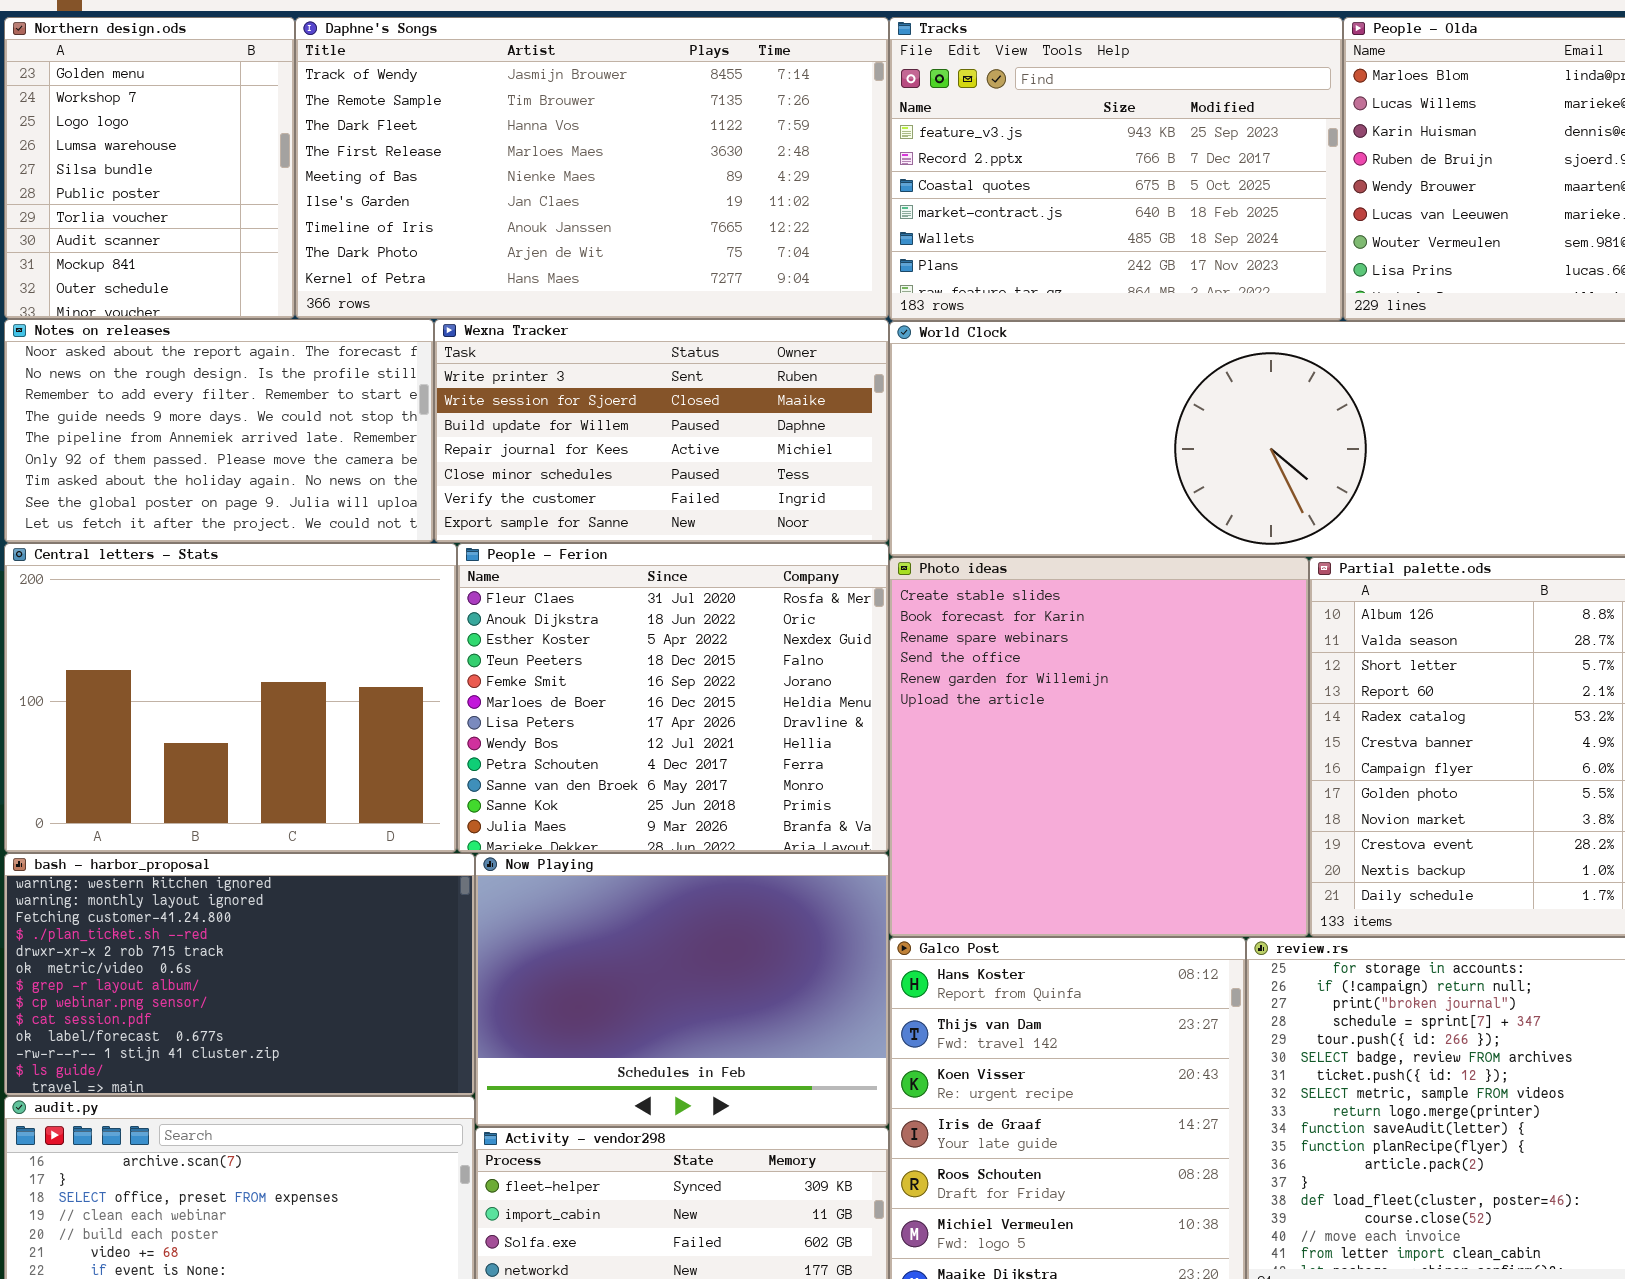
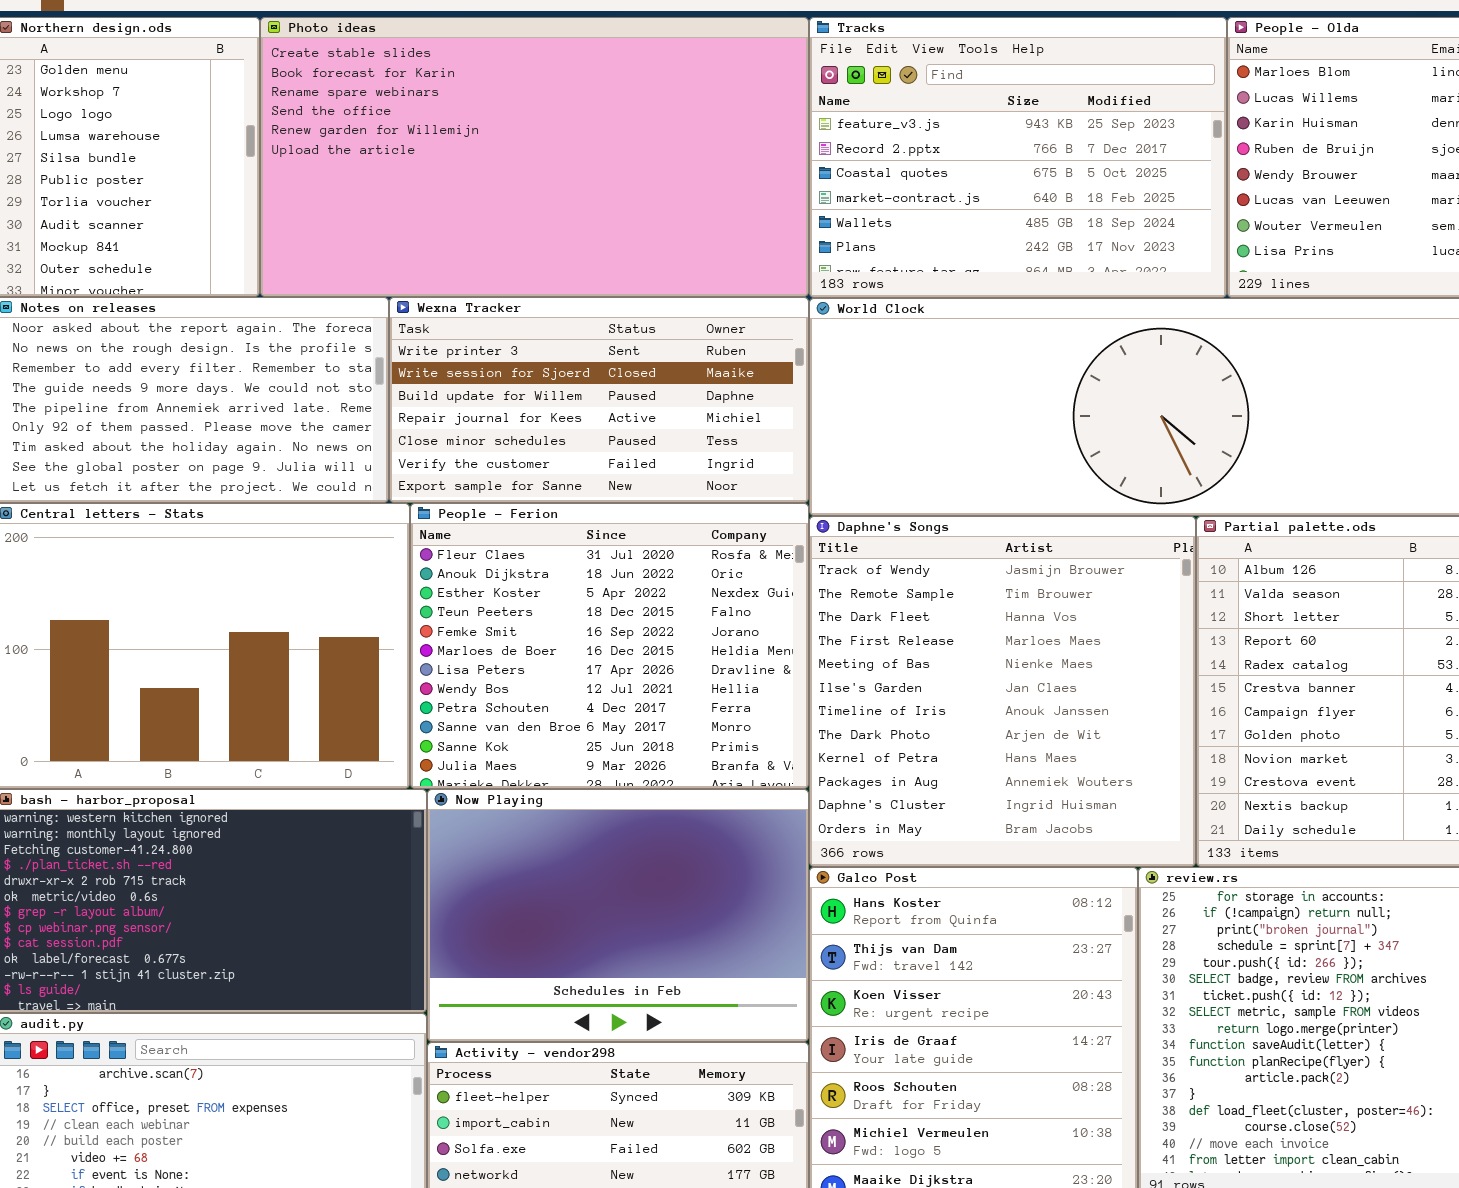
Daphne's Songs: [295,17,889,319] -> [809,516,1196,867], moved, resized
Photo ideas: [889,557,1309,937] -> [260,17,809,297], moved, resized

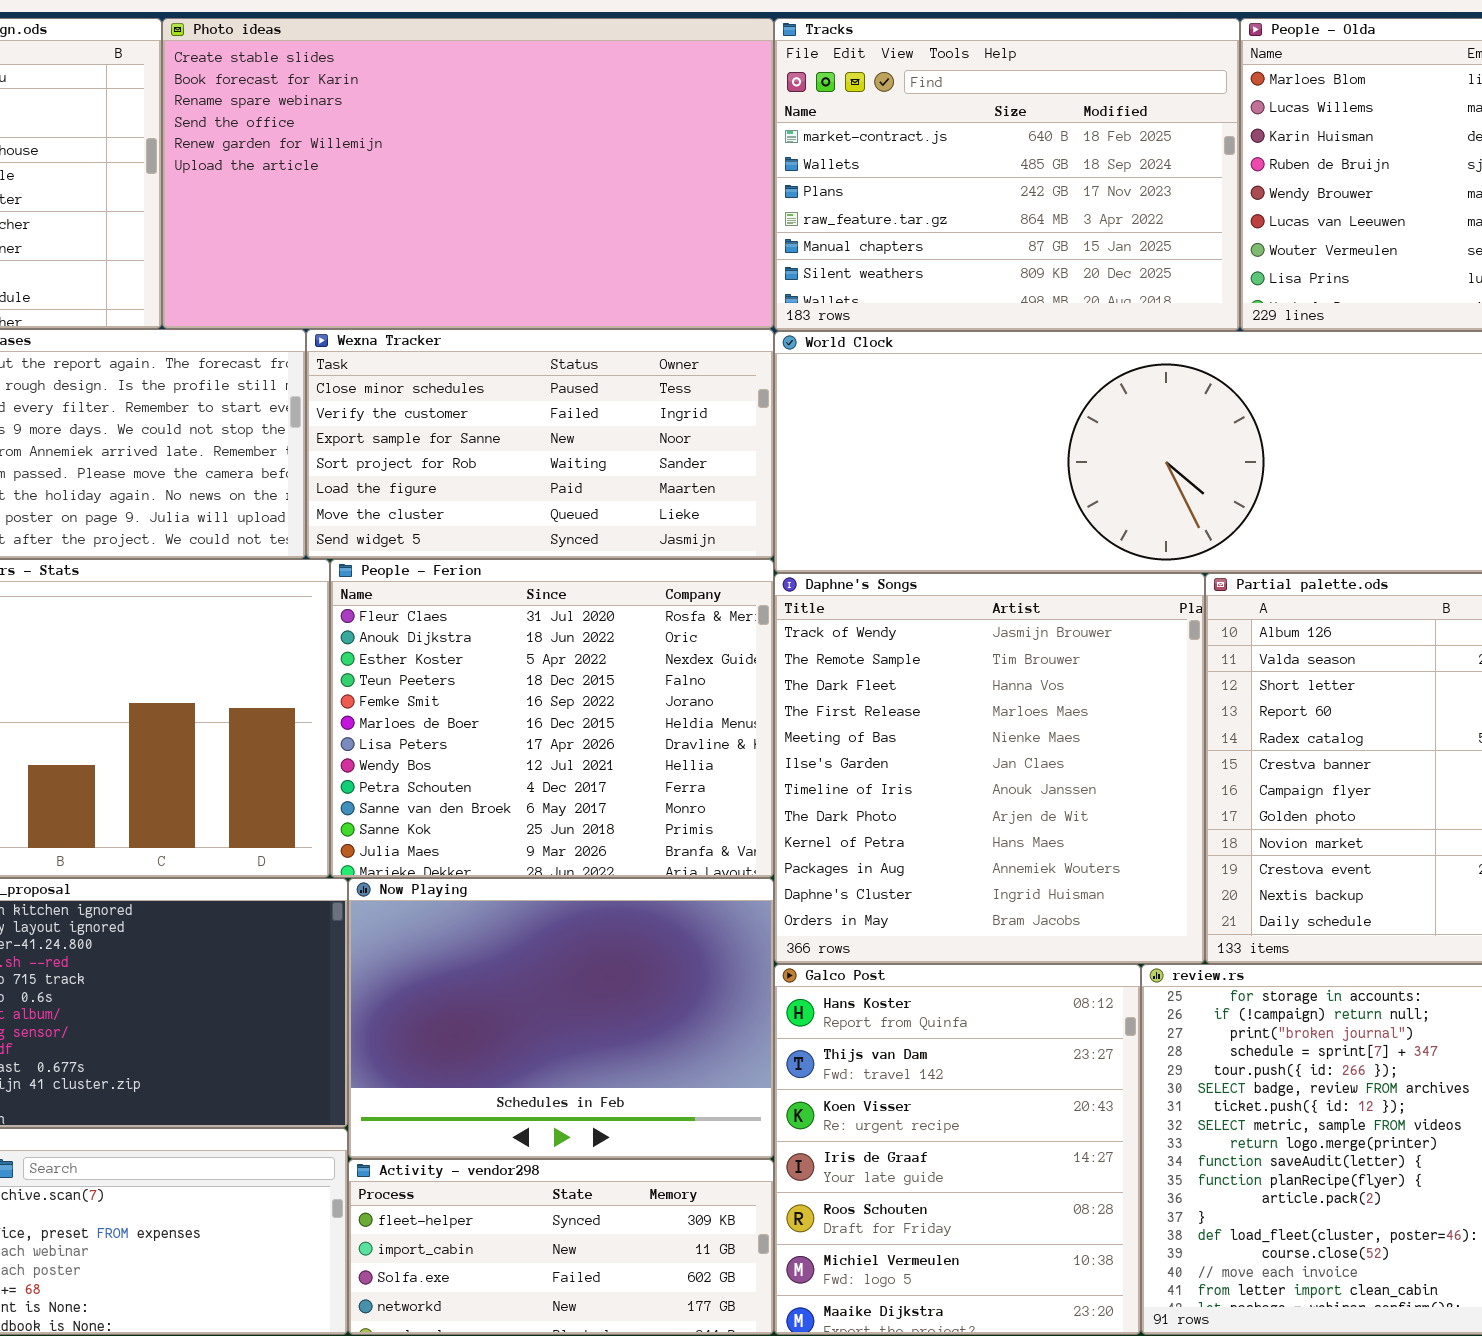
Tracks: [809,17,1227,298] -> [774,18,1240,331], scrolled down 3 rows
Wexna Tracker: [389,297,809,503] -> [306,329,774,559], scrolled down 4 rows

